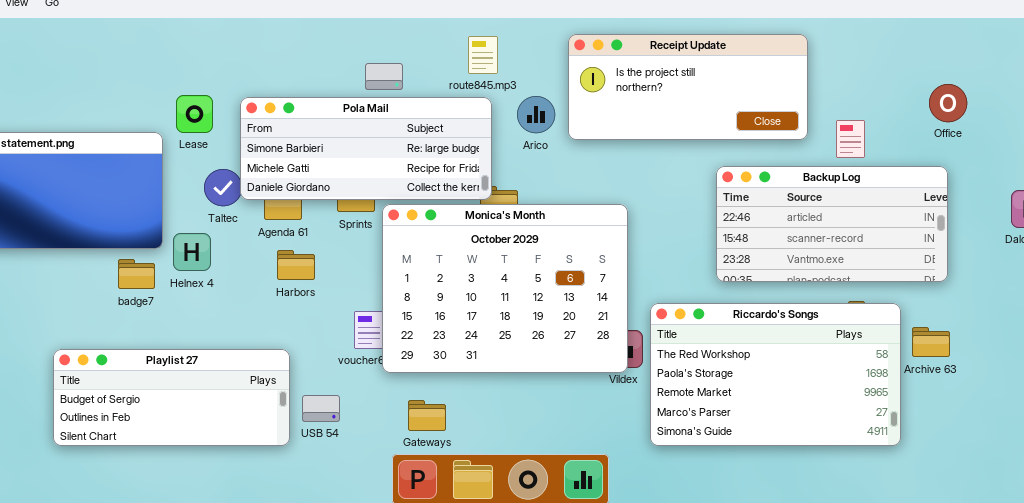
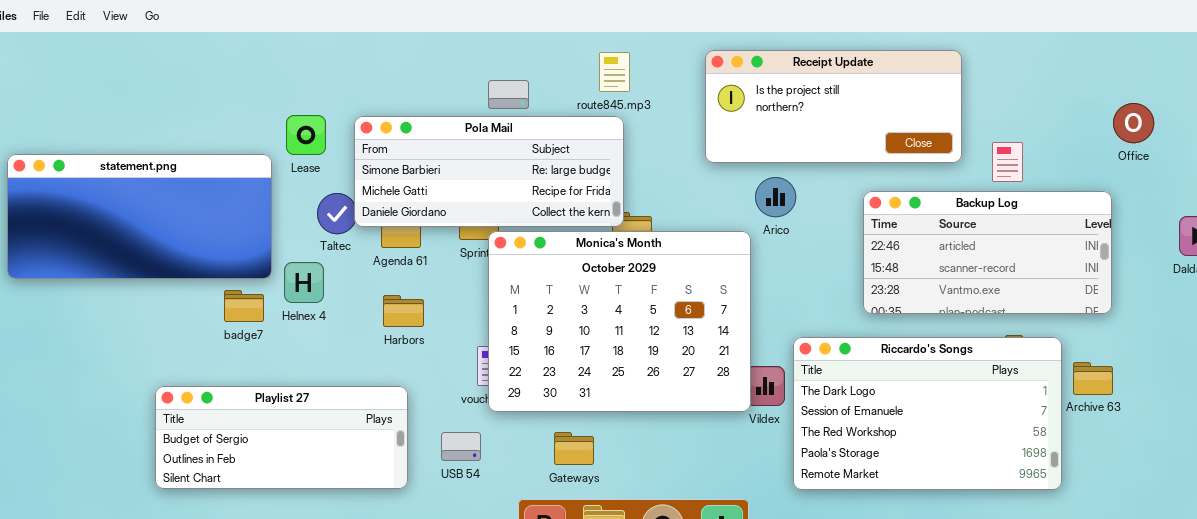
Office: [929,84,967,122] -> [1113,103,1154,143], moved
Arico: [517,96,555,133] -> [755,177,796,217], moved
Monica's Month: [382,204,628,373] -> [488,231,751,412], moved
Harbors: [277,250,315,280] -> [383,295,424,327], moved
Riccardo's Songs: [650,303,901,446] -> [793,337,1062,490], scrolled up 2 rows
USB 54: [302,395,340,422] -> [441,432,481,461], moved
Gateways: [408,400,446,431] -> [554,432,594,465], moved

